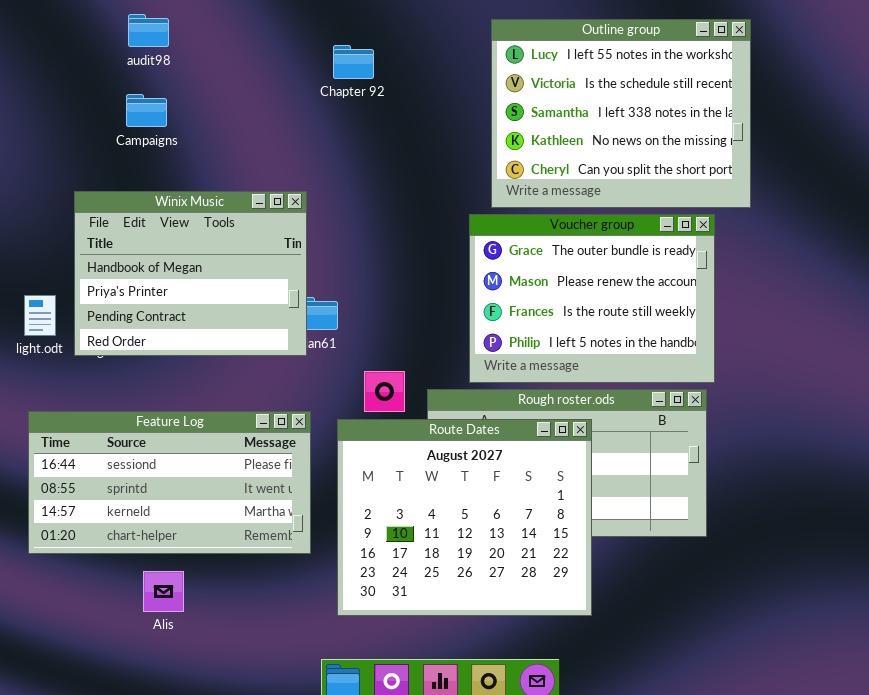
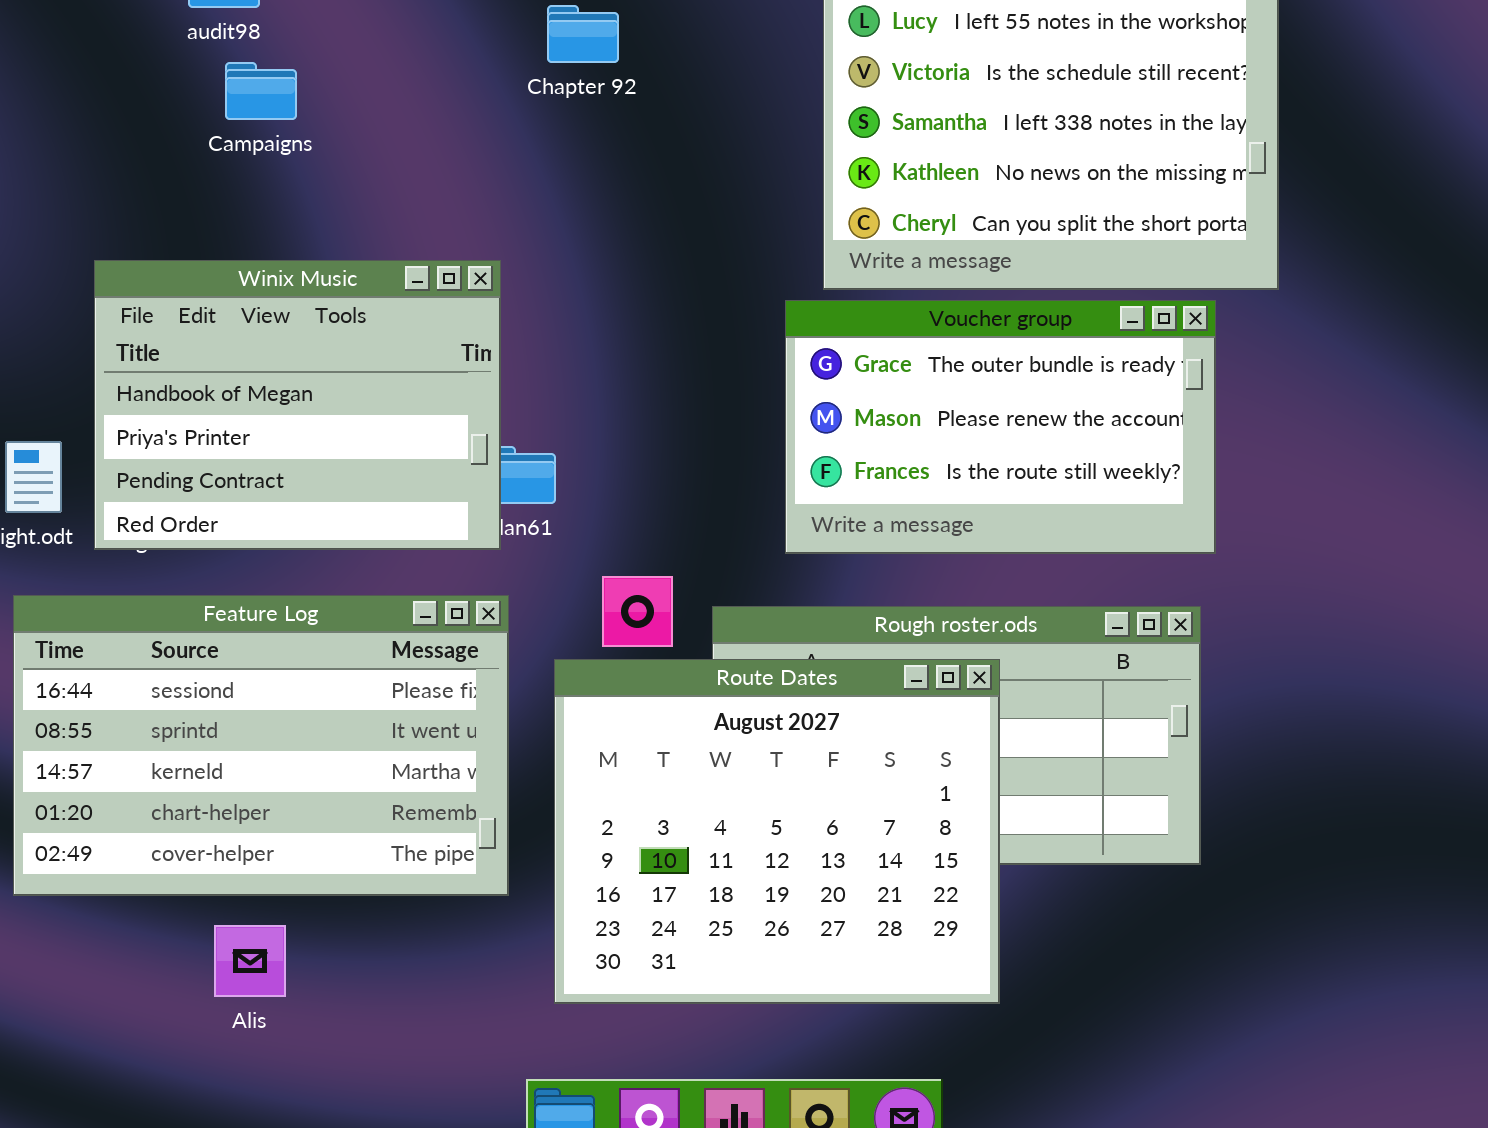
Campaigns: [126,94,167,127] -> [225,62,297,120], moved
Voucher group: [469,214,715,383] -> [785,300,1216,554], resized
Feature Log: [28,411,311,554] -> [13,595,509,896], resized

